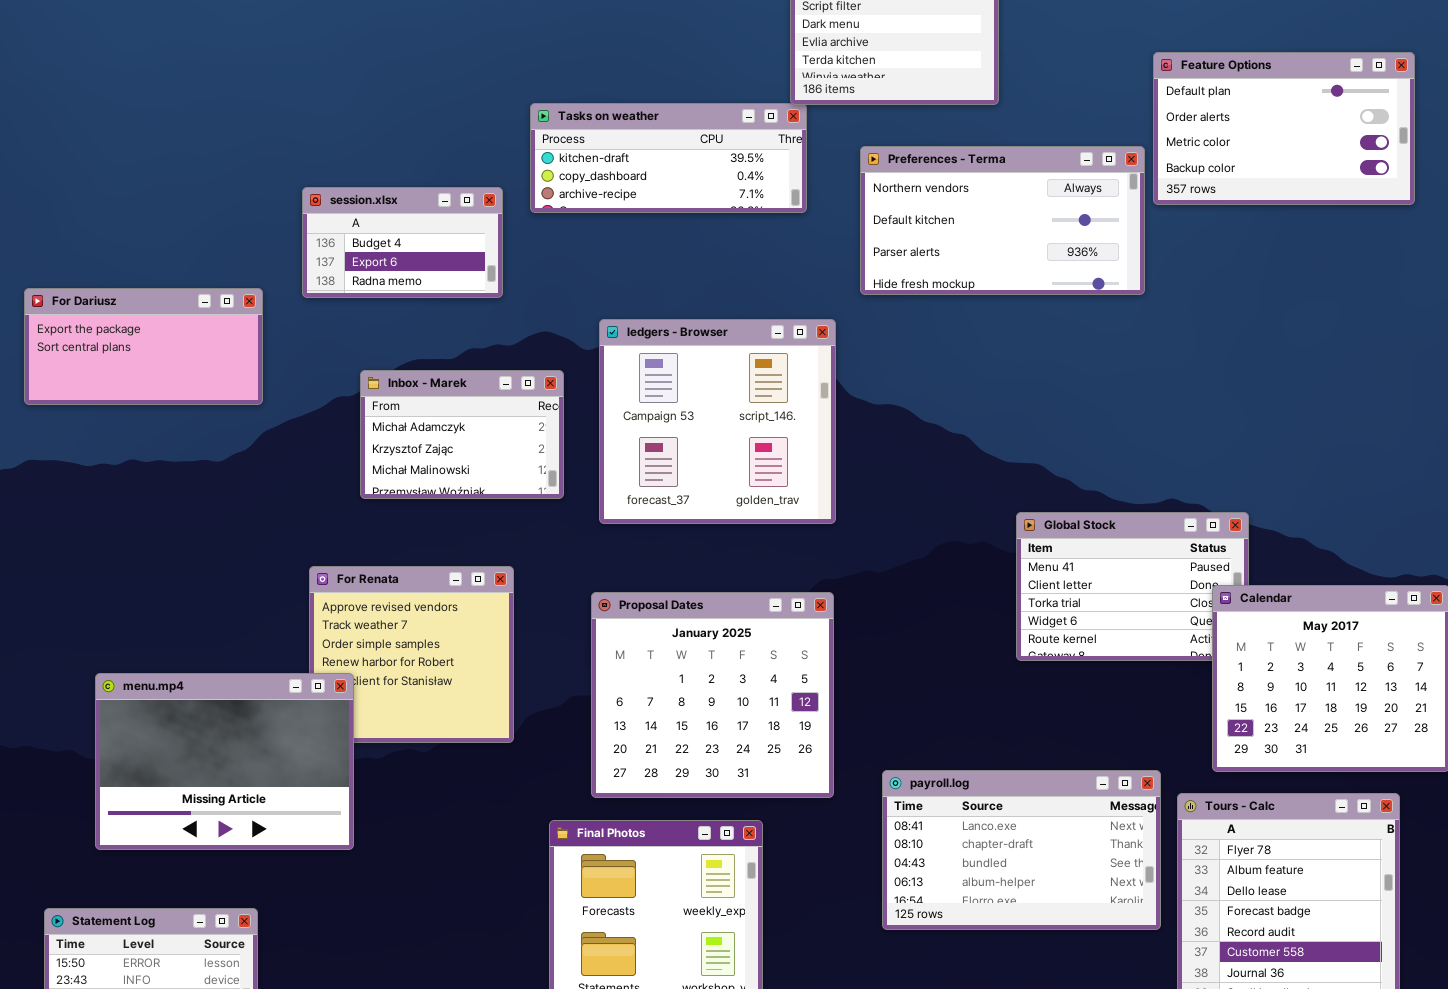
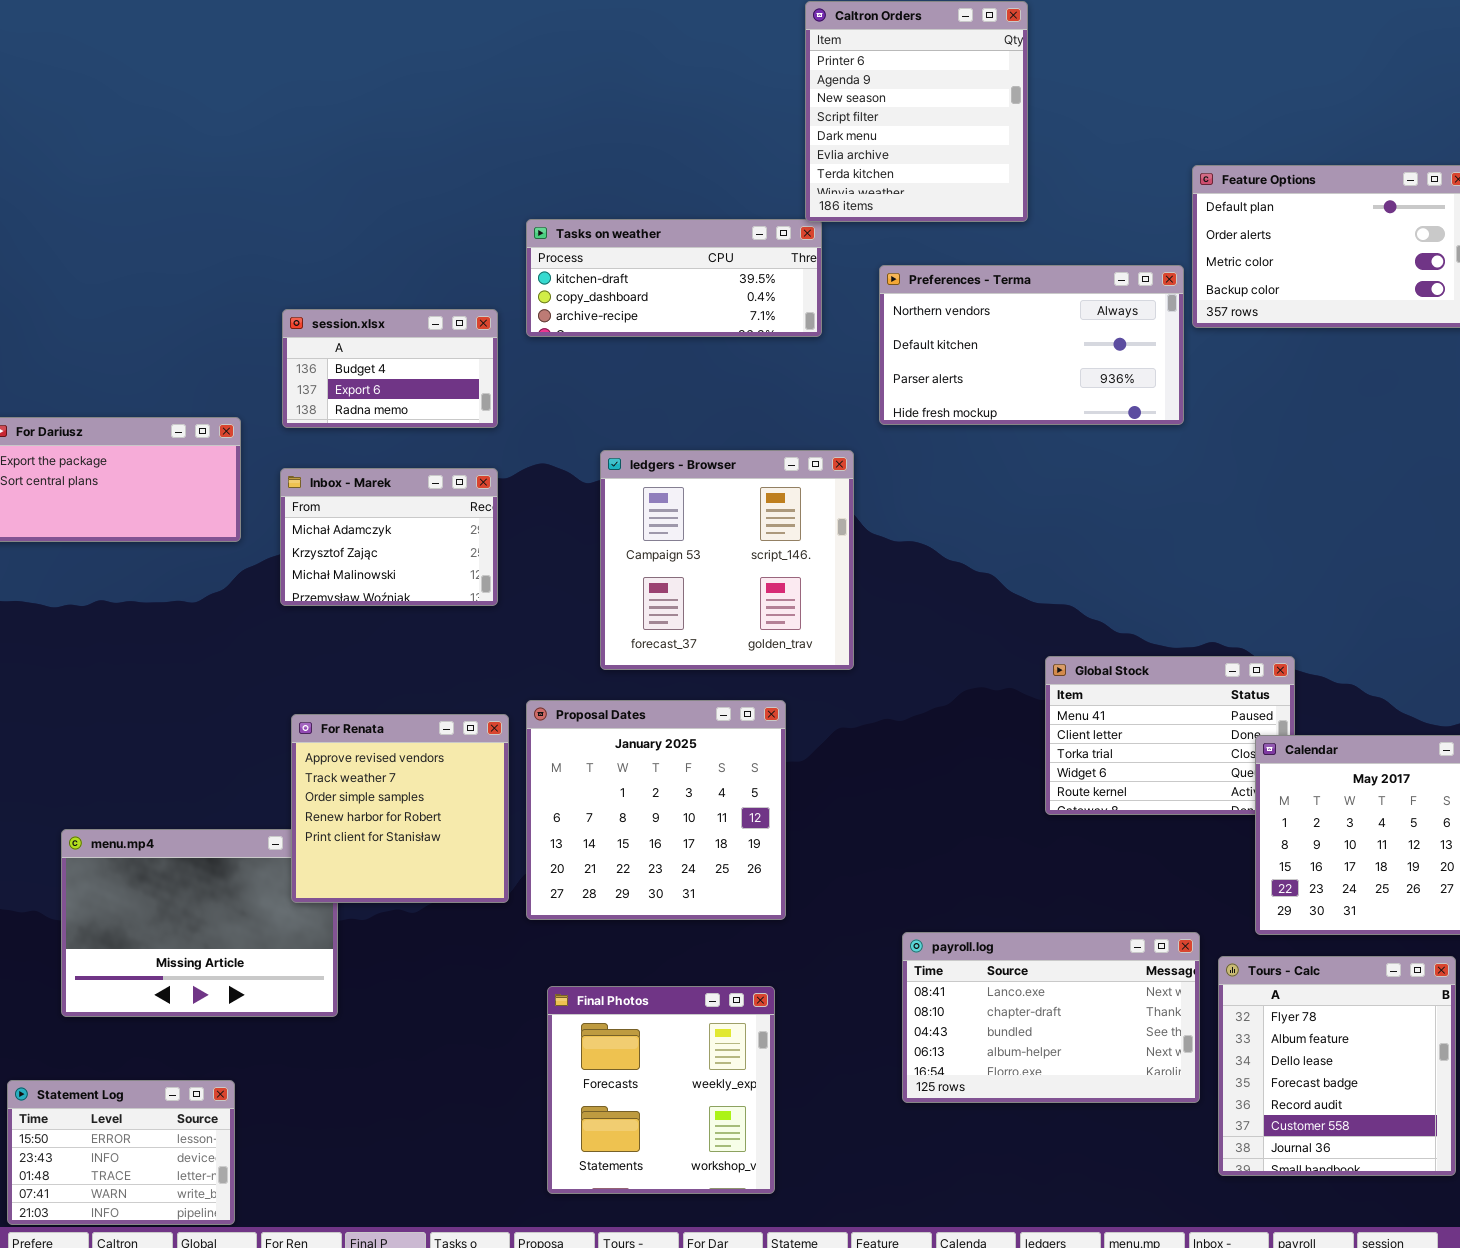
Inbox - Marek: [360,370,564,499] -> [280,468,498,606], moved
For Renata: [309,566,514,743] -> [291,714,509,903], raised
Proposal Dates: [591,592,834,798] -> [526,700,786,920], moved

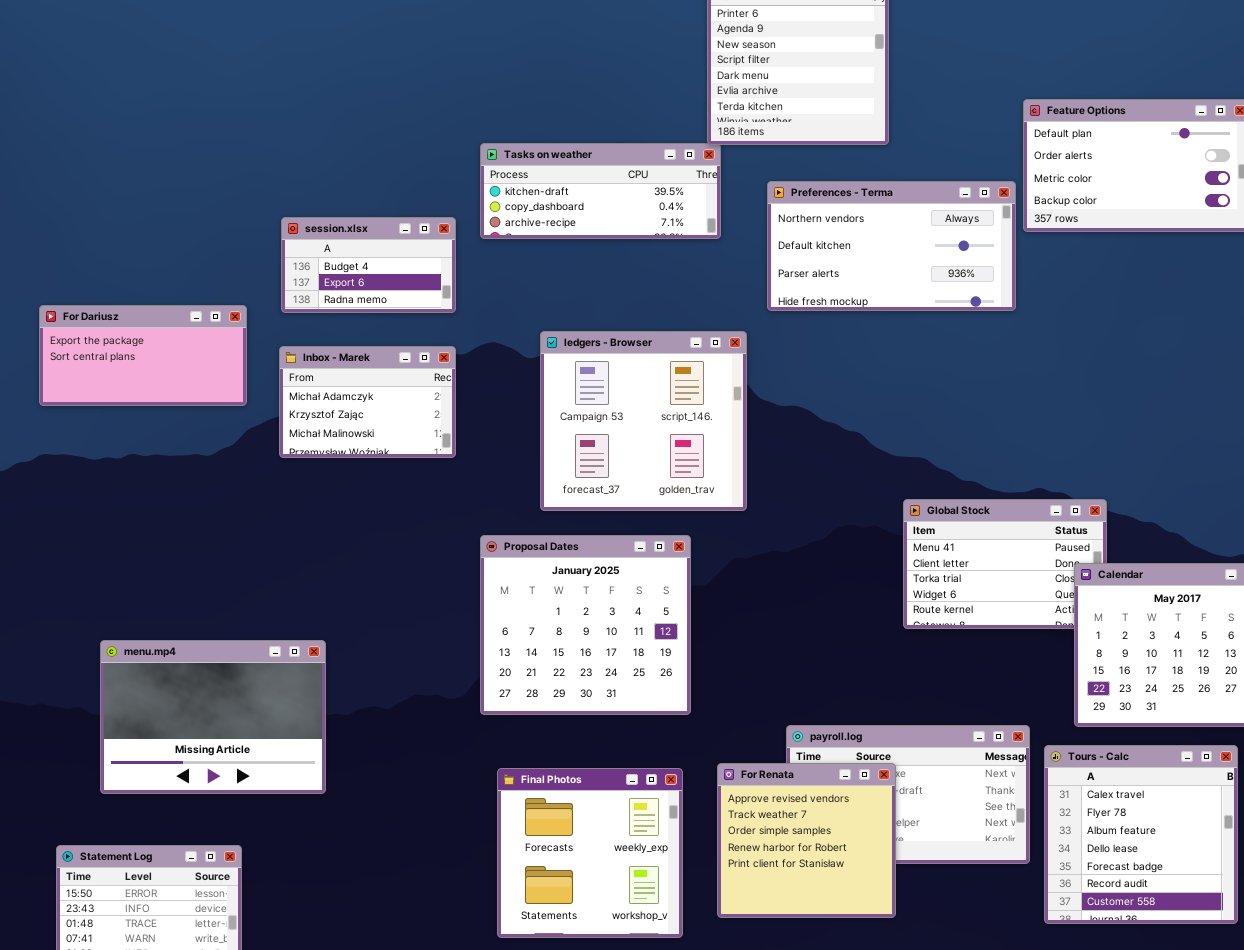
For Renata: [291,714,509,903] -> [717,763,896,918], moved
Tours - Calc: [1218,956,1456,1176] -> [1044,745,1238,924], scrolled up 1 row

